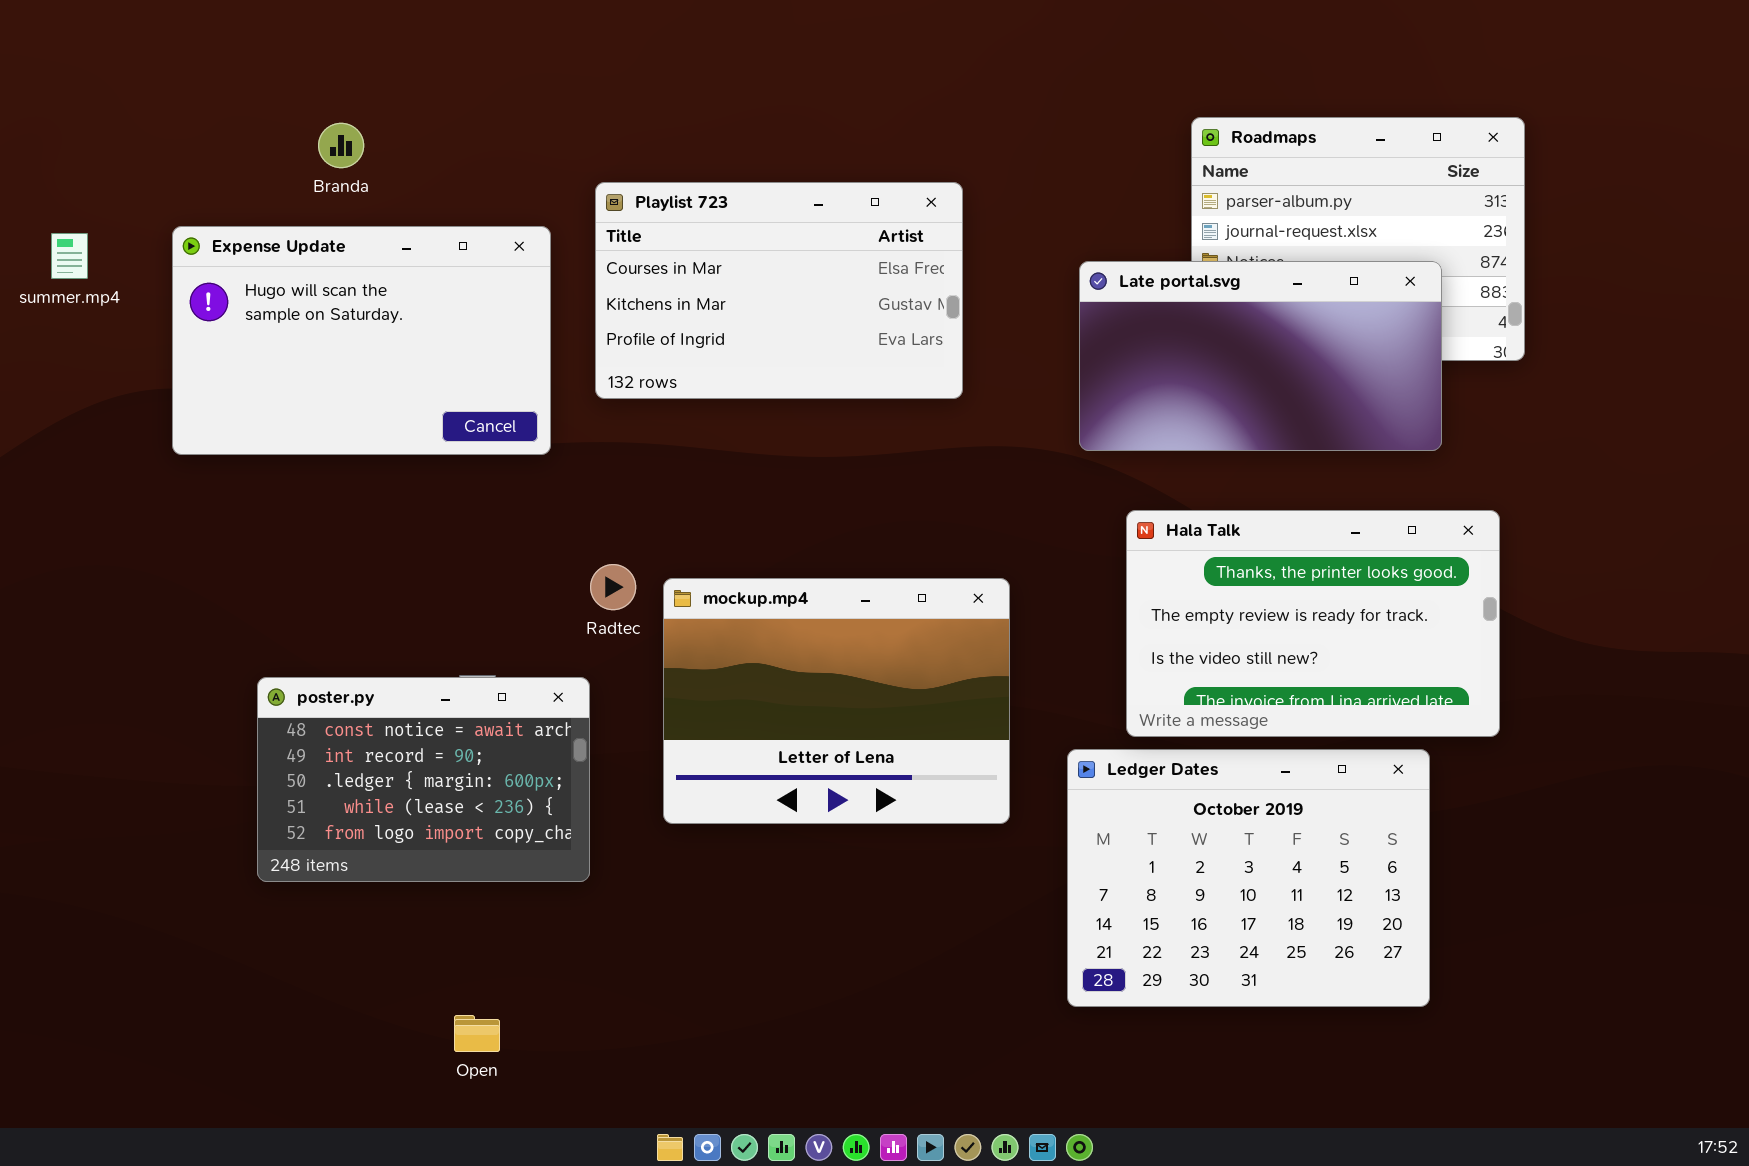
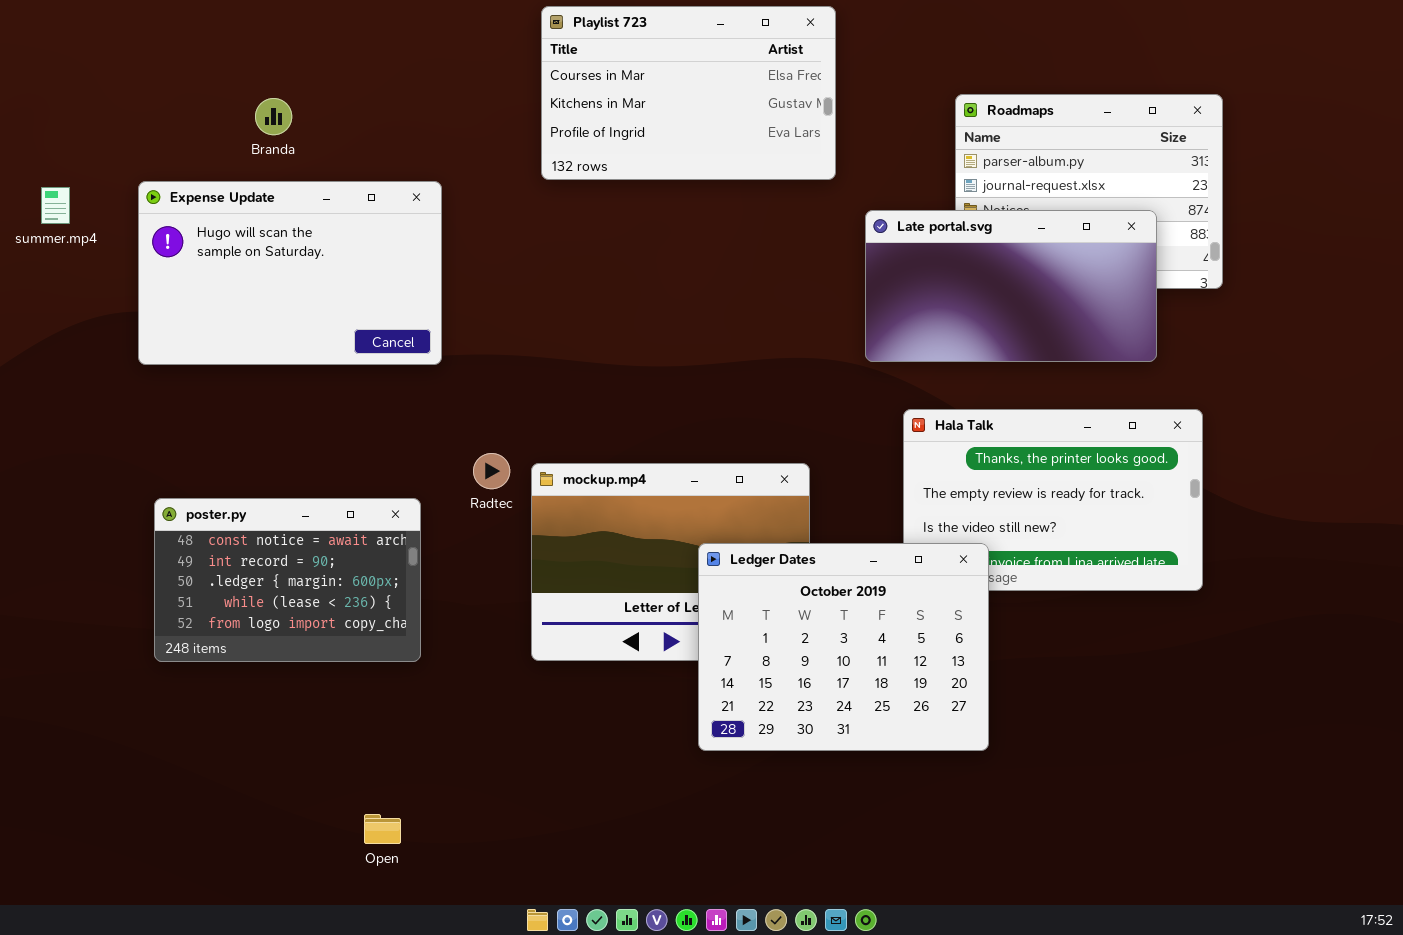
Playlist 723: [595,182,963,399] -> [541,6,836,180], moved
poster.py: [257,677,590,882] -> [154,498,421,662], moved
Ledger Dates: [1067,749,1430,1007] -> [698,543,989,751], moved

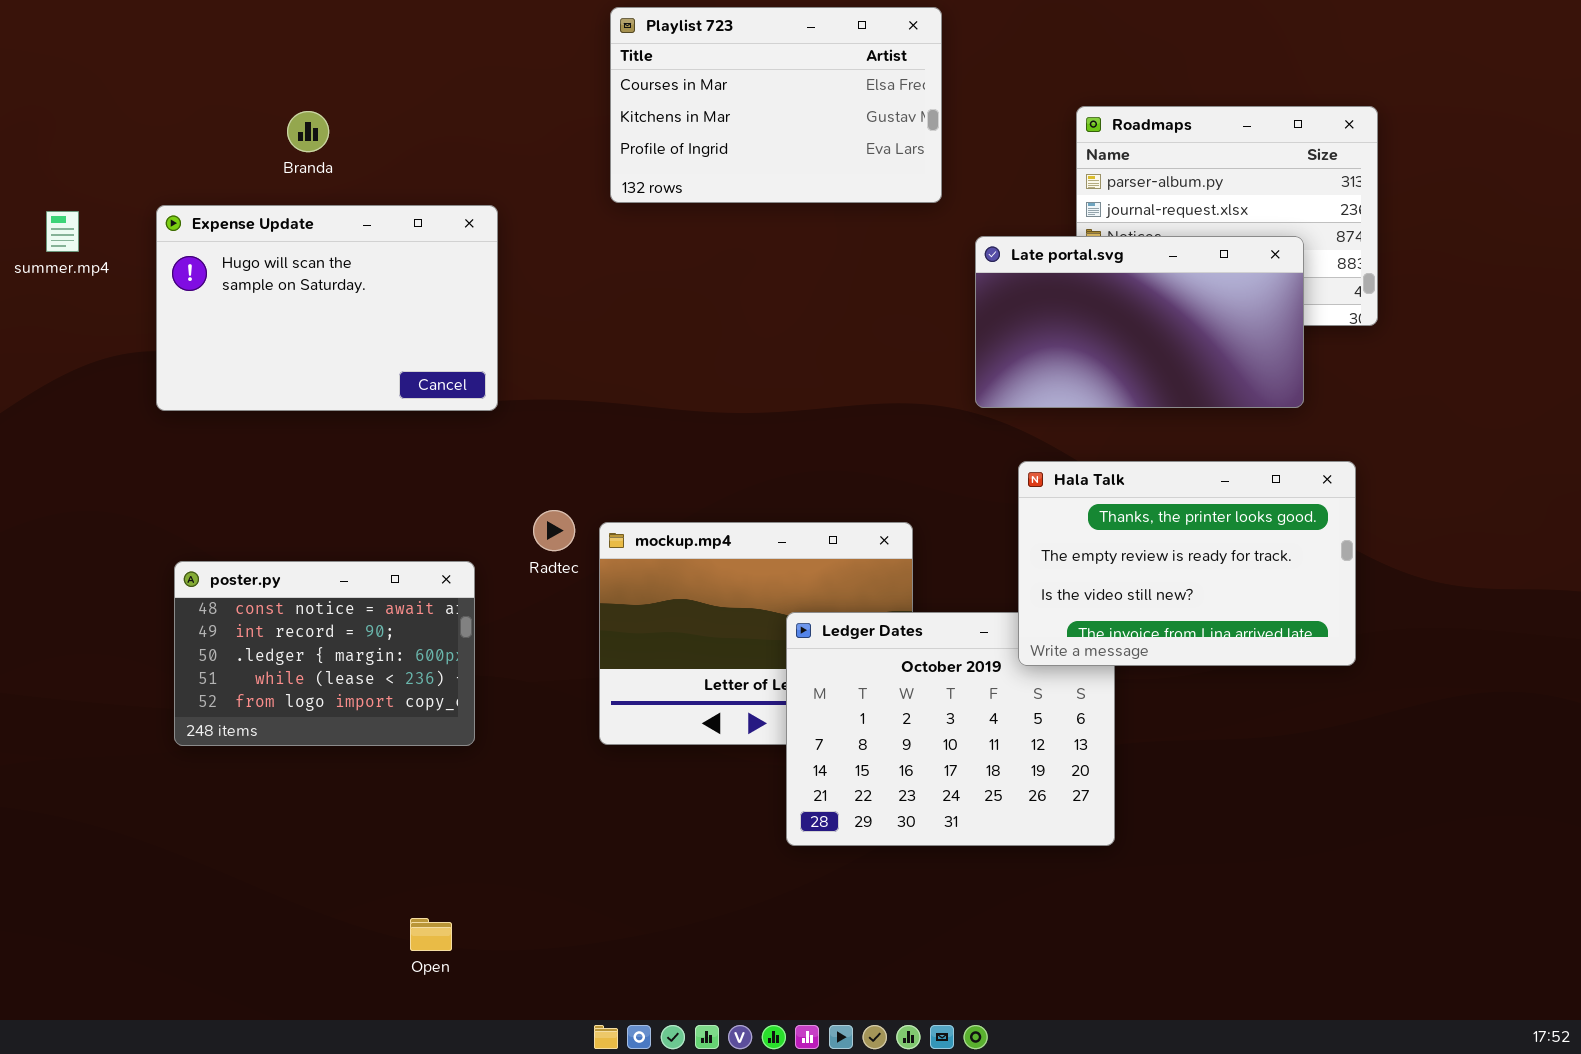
Hala Talk: [903,409,1203,591] -> [1018,461,1356,666], raised

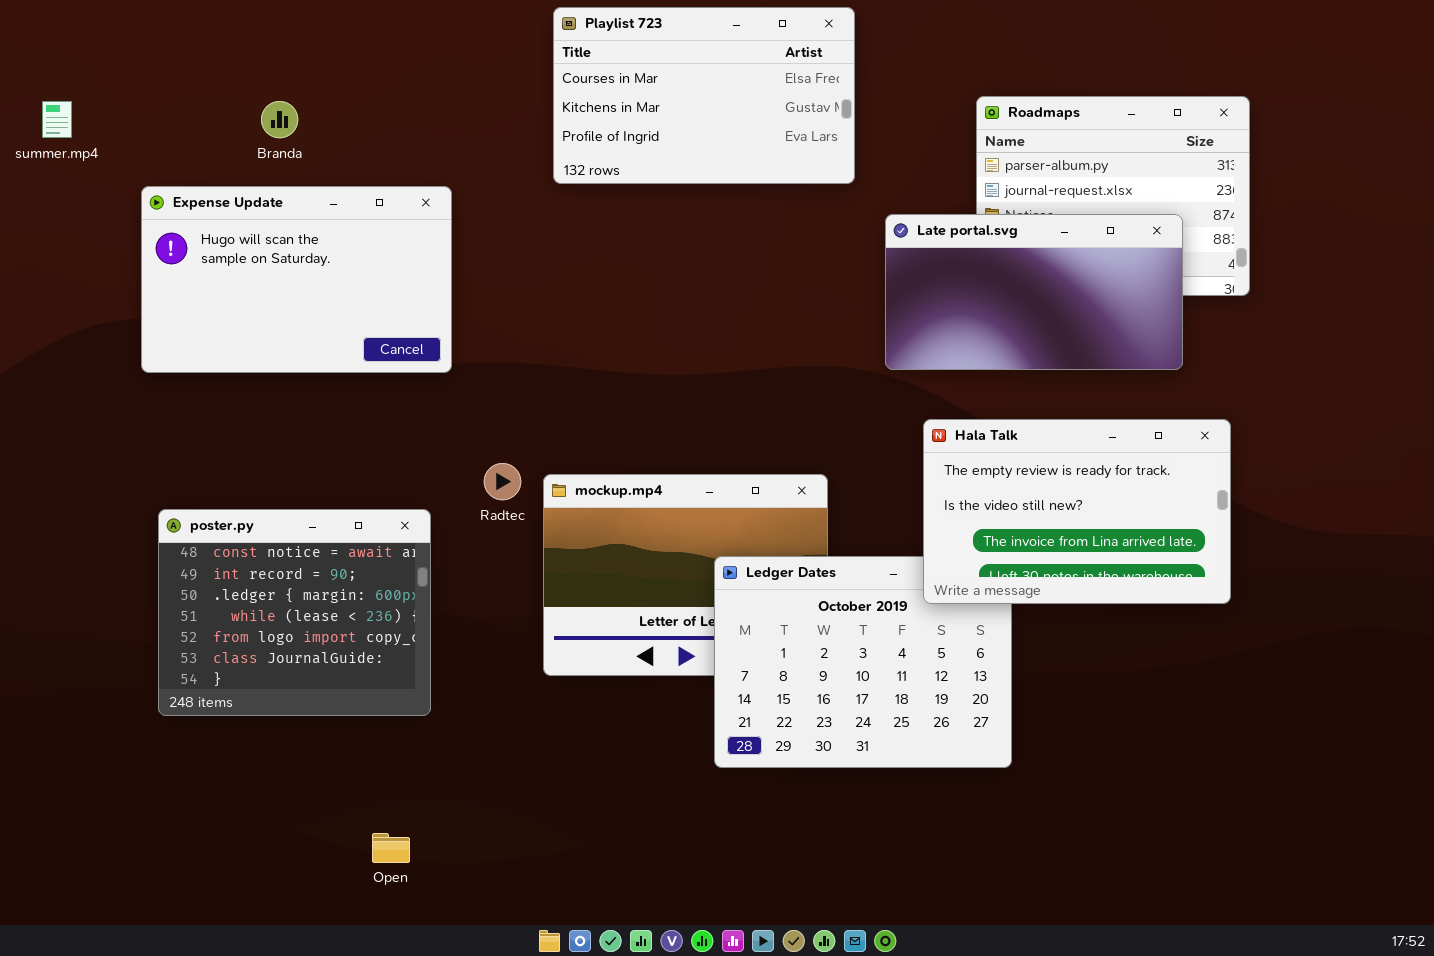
summer.mp4: [46,211,79,252] -> [42,101,72,138], moved
Hala Talk: [1018,461,1356,666] -> [923,419,1231,604], scrolled down 1 row
poster.py: [174,561,475,746] -> [158,509,431,716], resized

